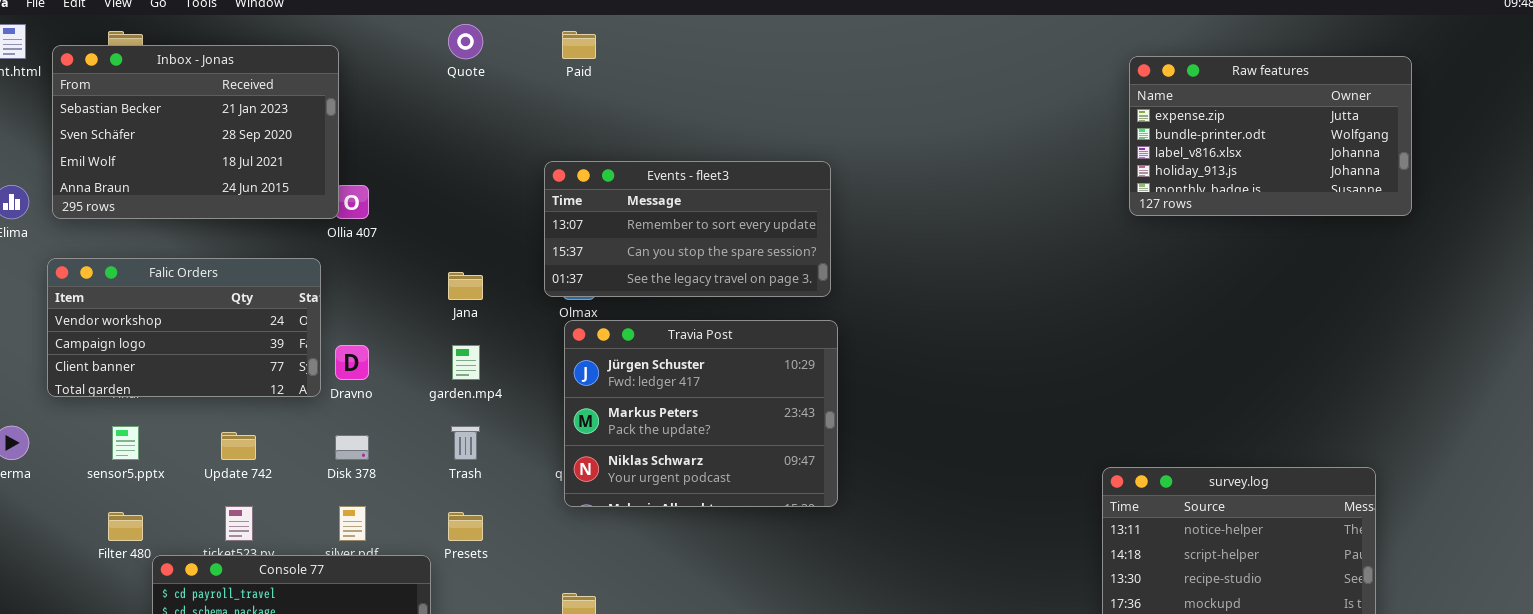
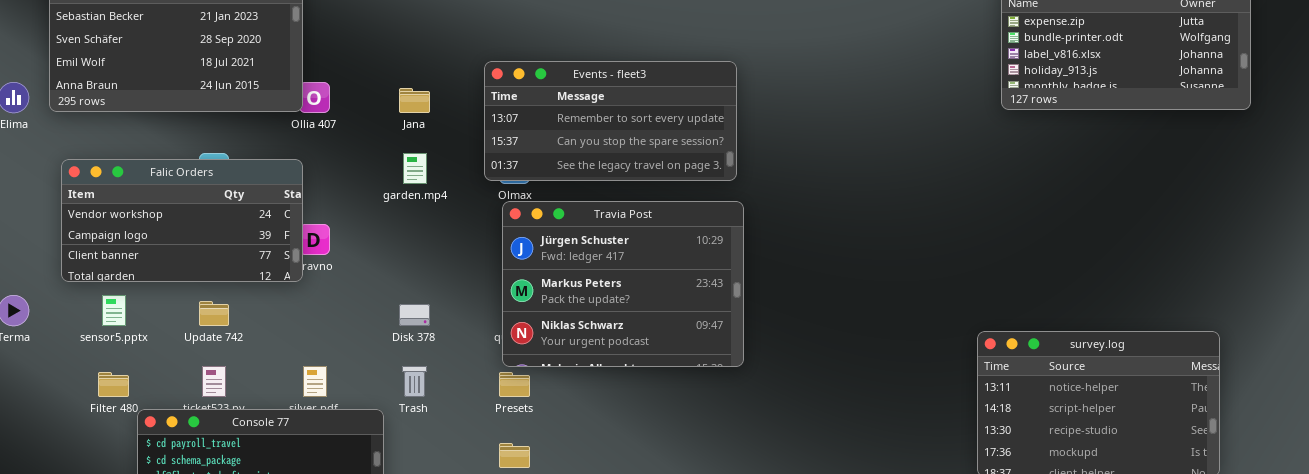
Falic Orders: [47,258,321,397] -> [61,159,303,282], moved
Jana: [448,272,483,300] -> [399,88,430,113], moved
garden.mp4: [452,345,480,380] -> [403,153,427,184], moved
Trash: [451,426,480,460] -> [402,366,427,397], moved
Disk 378: [335,435,369,460] -> [399,304,430,326], moved
Presets: [448,512,483,541] -> [499,372,530,397], moved

